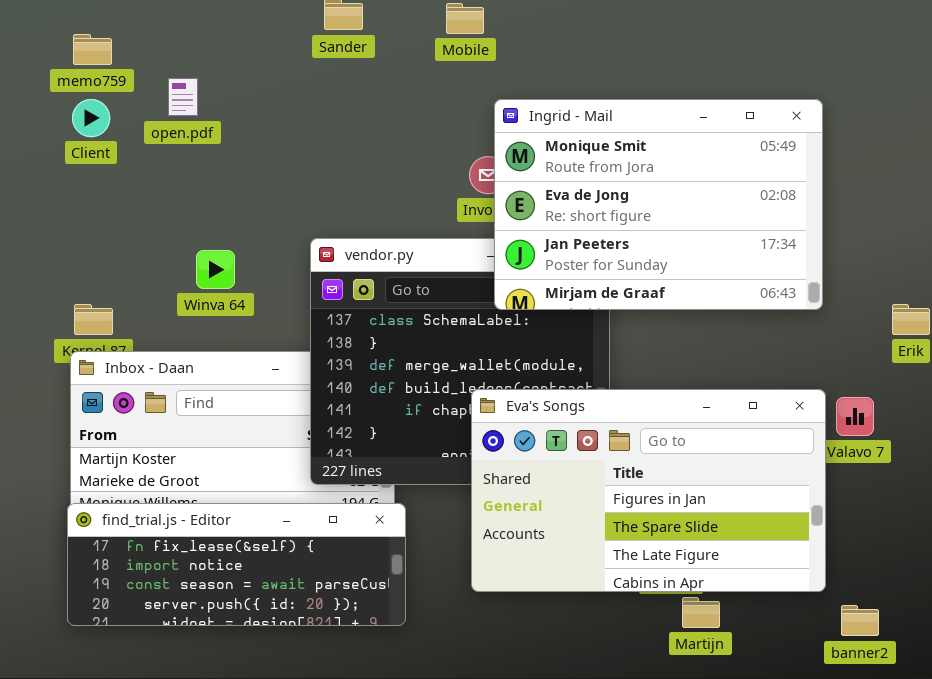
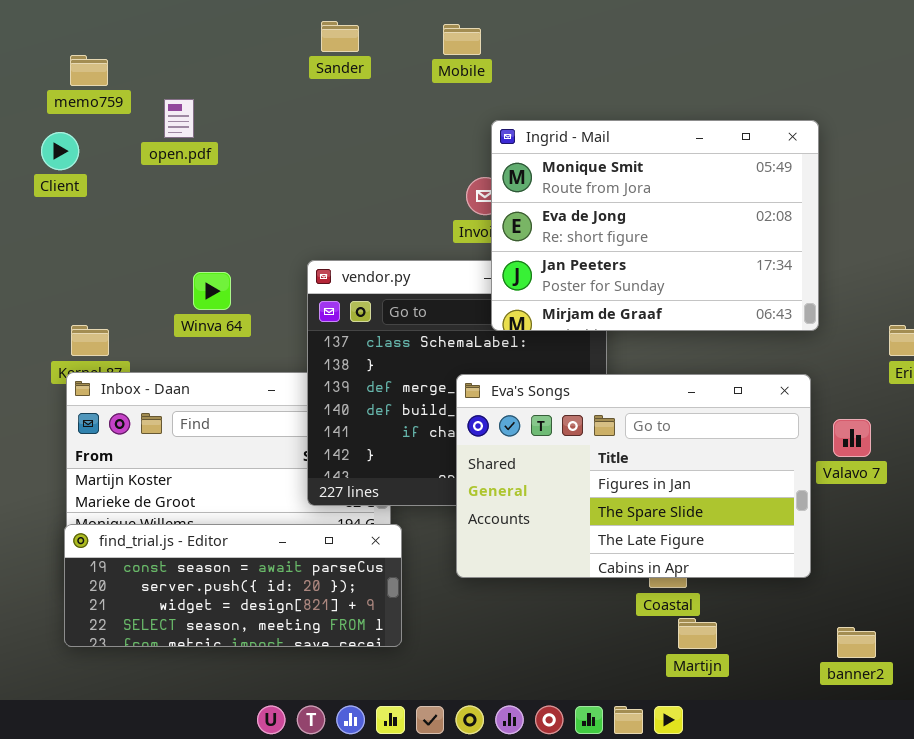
Client: [72,99,110,137] -> [41,132,79,170], moved
Eva's Songs: [471,389,826,592] -> [456,374,811,578], moved
find_trial.js - Editor: [67,503,406,626] -> [64,524,402,647], scrolled down 2 rows

